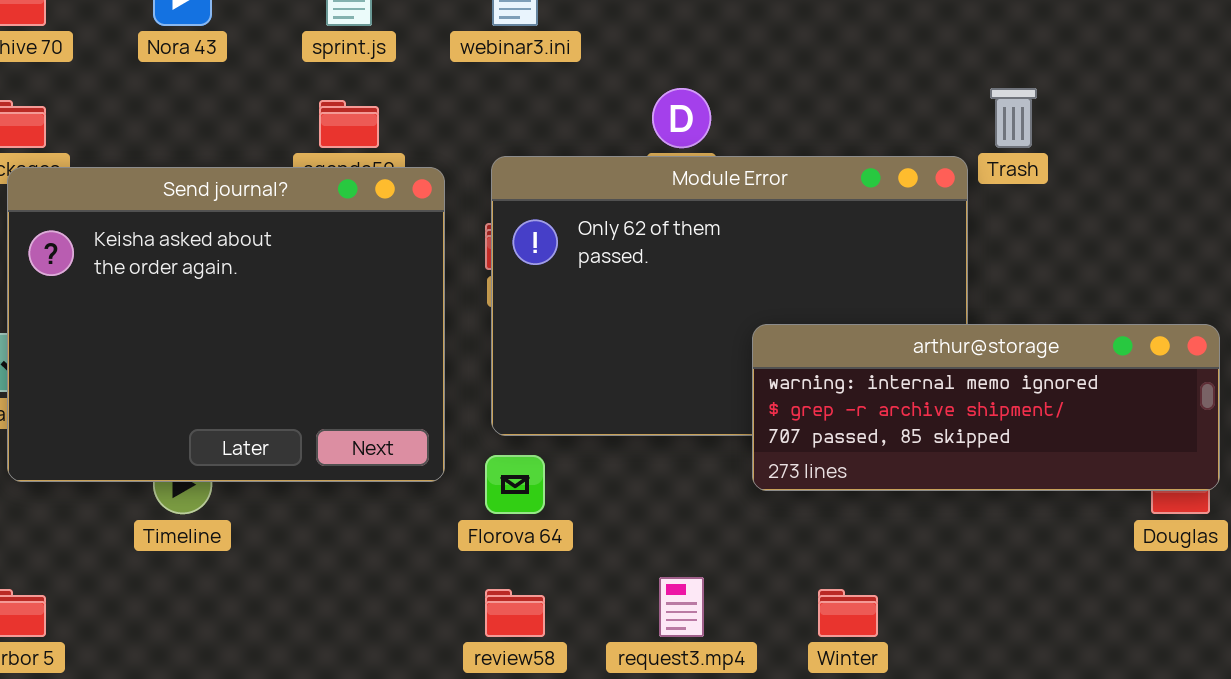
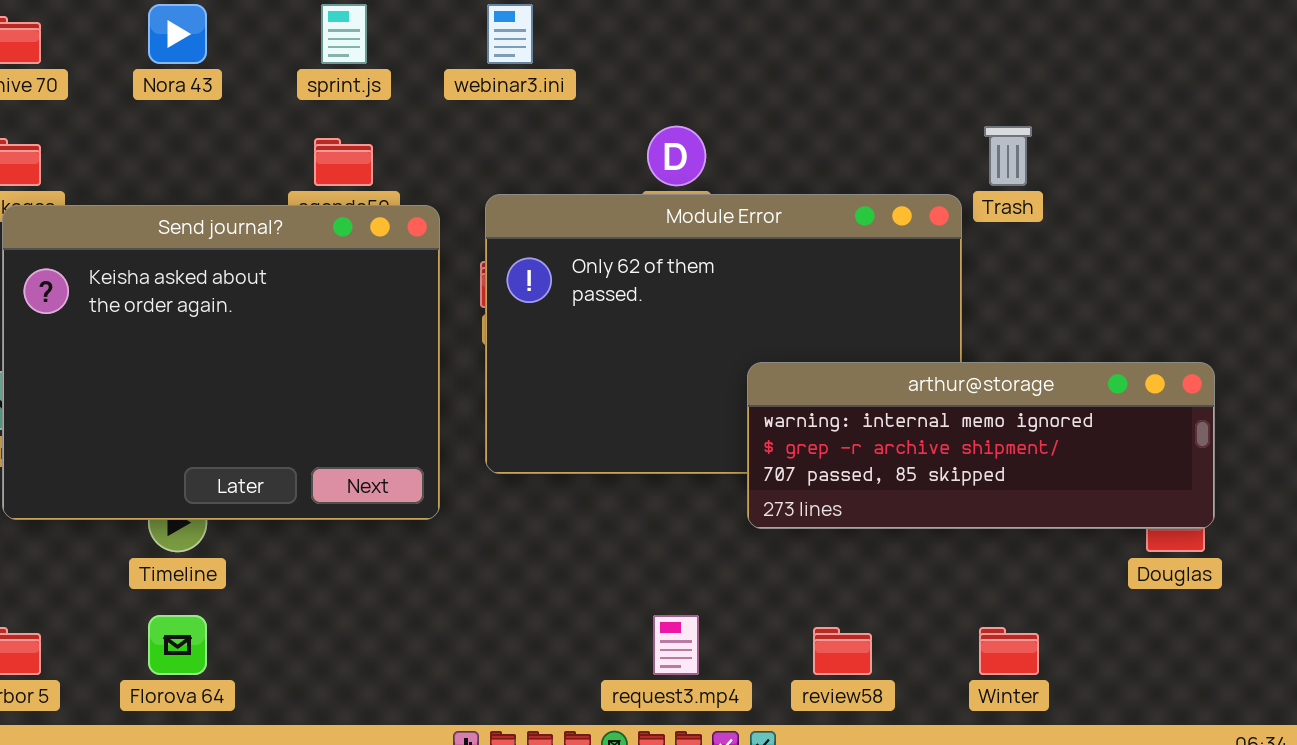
Florova 64: [485,455,545,514] -> [148,615,207,675], moved
review58: [485,589,545,637] -> [813,627,872,675], moved
Winter: [818,589,878,637] -> [979,627,1039,675], moved

